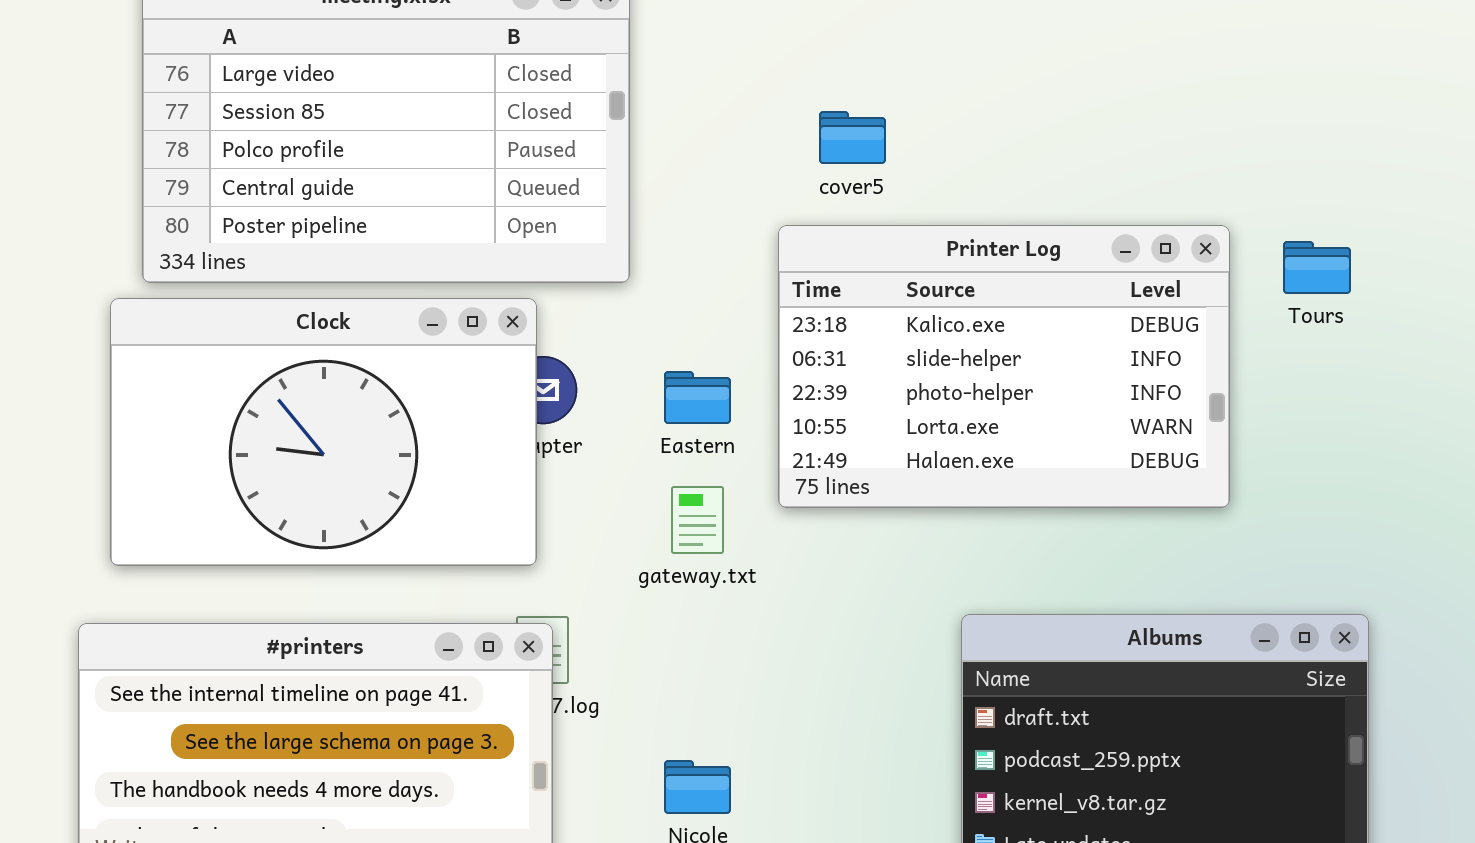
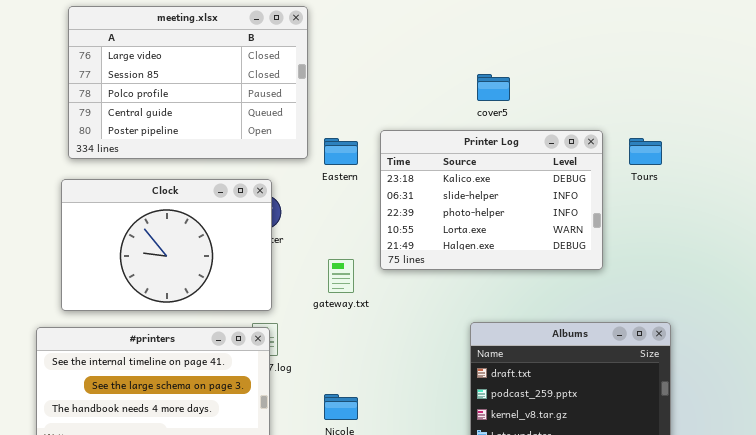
cover5: [819,111,886,164] -> [477,74,510,101], moved
Clock: [110,298,537,566] -> [61,179,272,311], moved
Eastern: [664,371,731,424] -> [324,138,358,165], moved

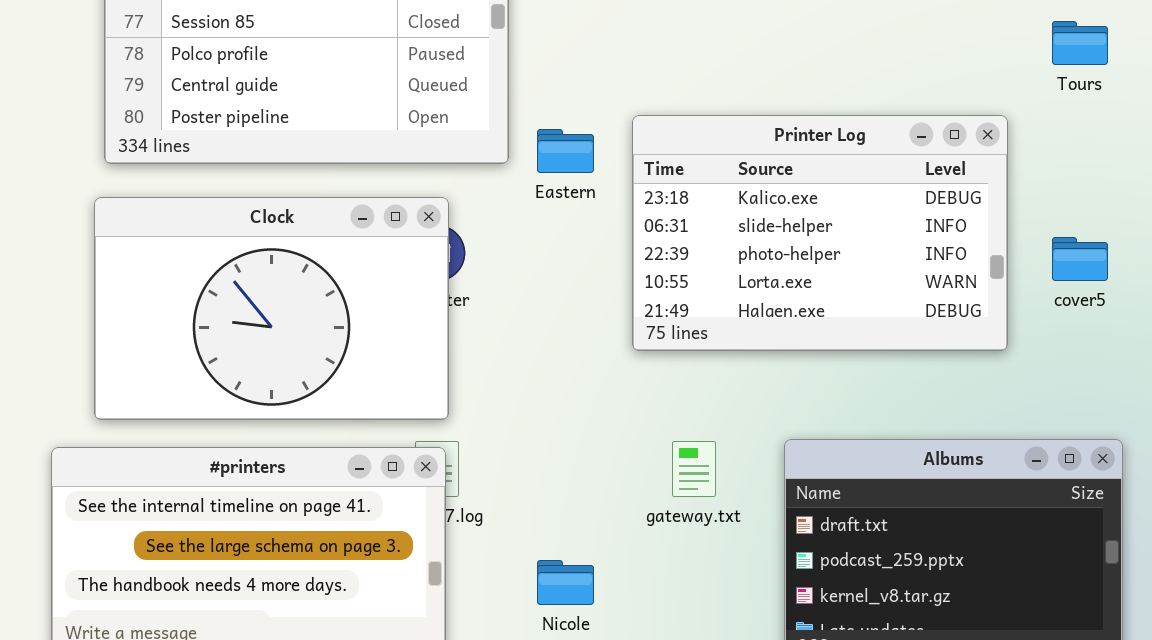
cover5: [477,74,510,101] -> [1052,237,1108,281], moved
Tours: [629,138,662,165] -> [1052,21,1108,65], moved
gateway.txt: [328,259,354,293] -> [672,441,716,497], moved

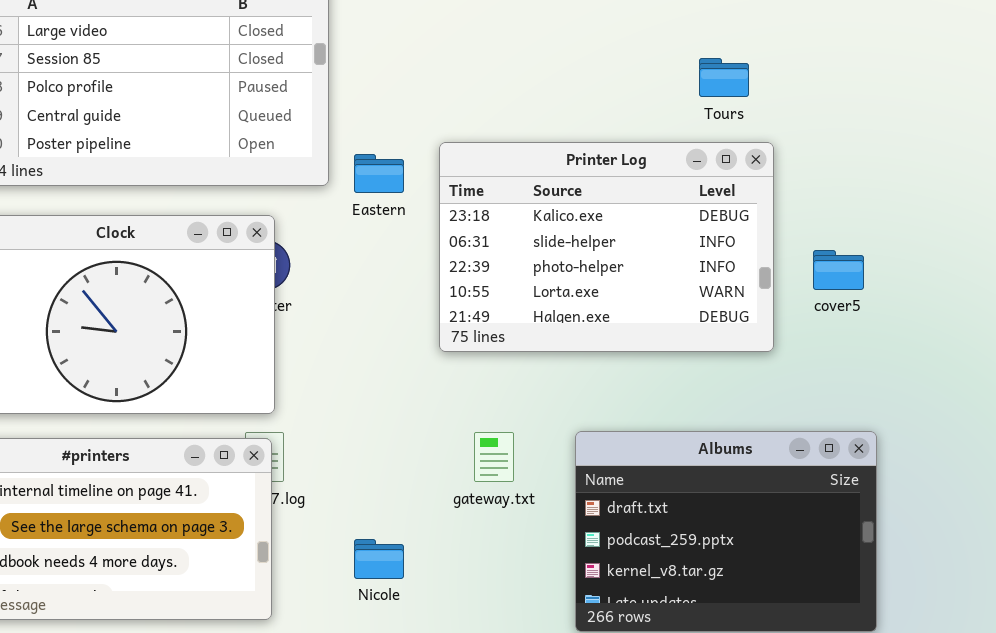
Tours: [1052,21,1108,65] -> [699,58,749,97], moved

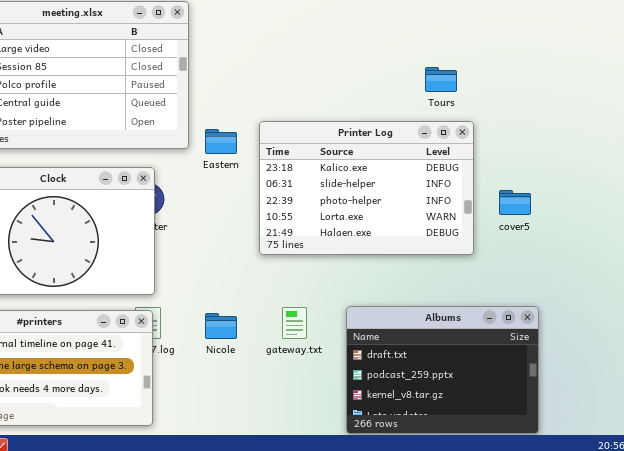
Nicole: [354,539,404,579] -> [205,313,237,339], moved

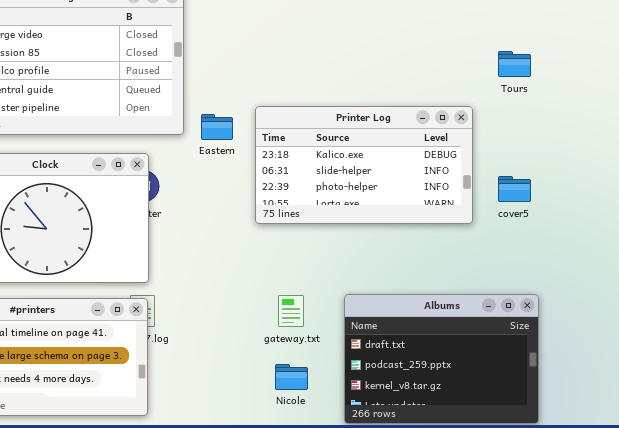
Tours: [425,67,457,92] -> [498,51,531,77], moved
Printer Log: [259,121,474,255] -> [255,106,473,224], resized
Nicole: [205,313,237,339] -> [275,364,308,390], moved

